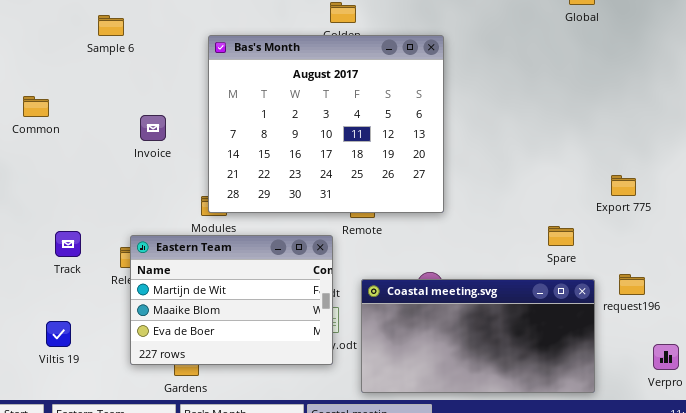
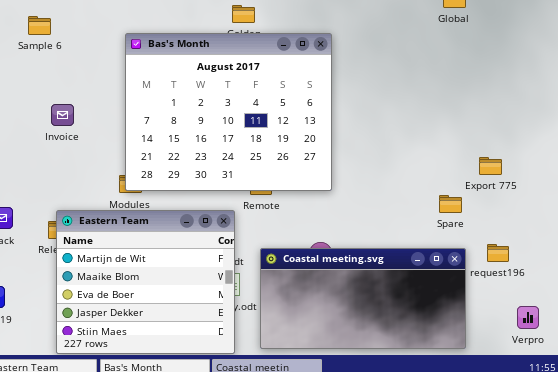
Invoice: [140,115,166,141] -> [51,104,74,126], moved
Spare: [548,226,574,246] -> [439,195,462,213], moved
Eastern Team: [130,235,333,365] -> [56,210,235,354], resized

